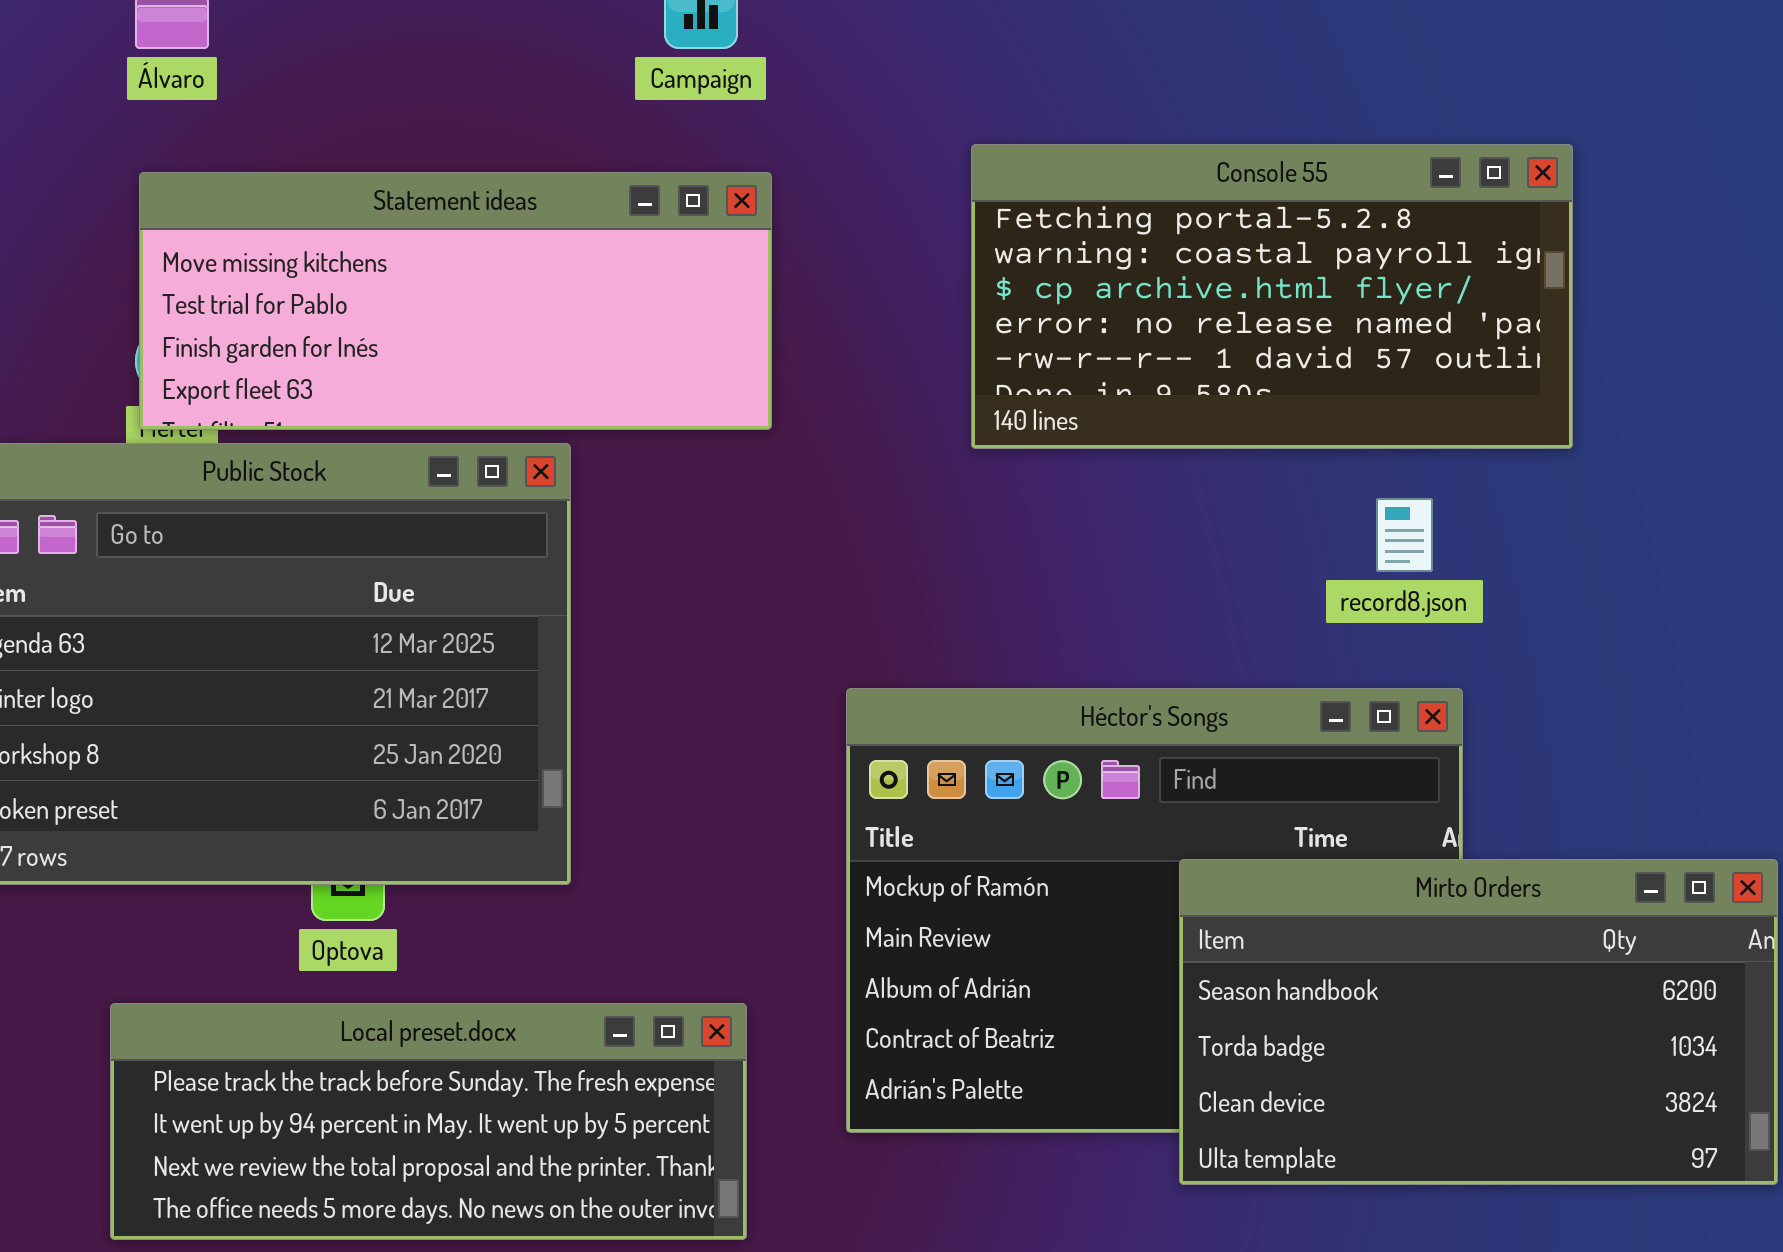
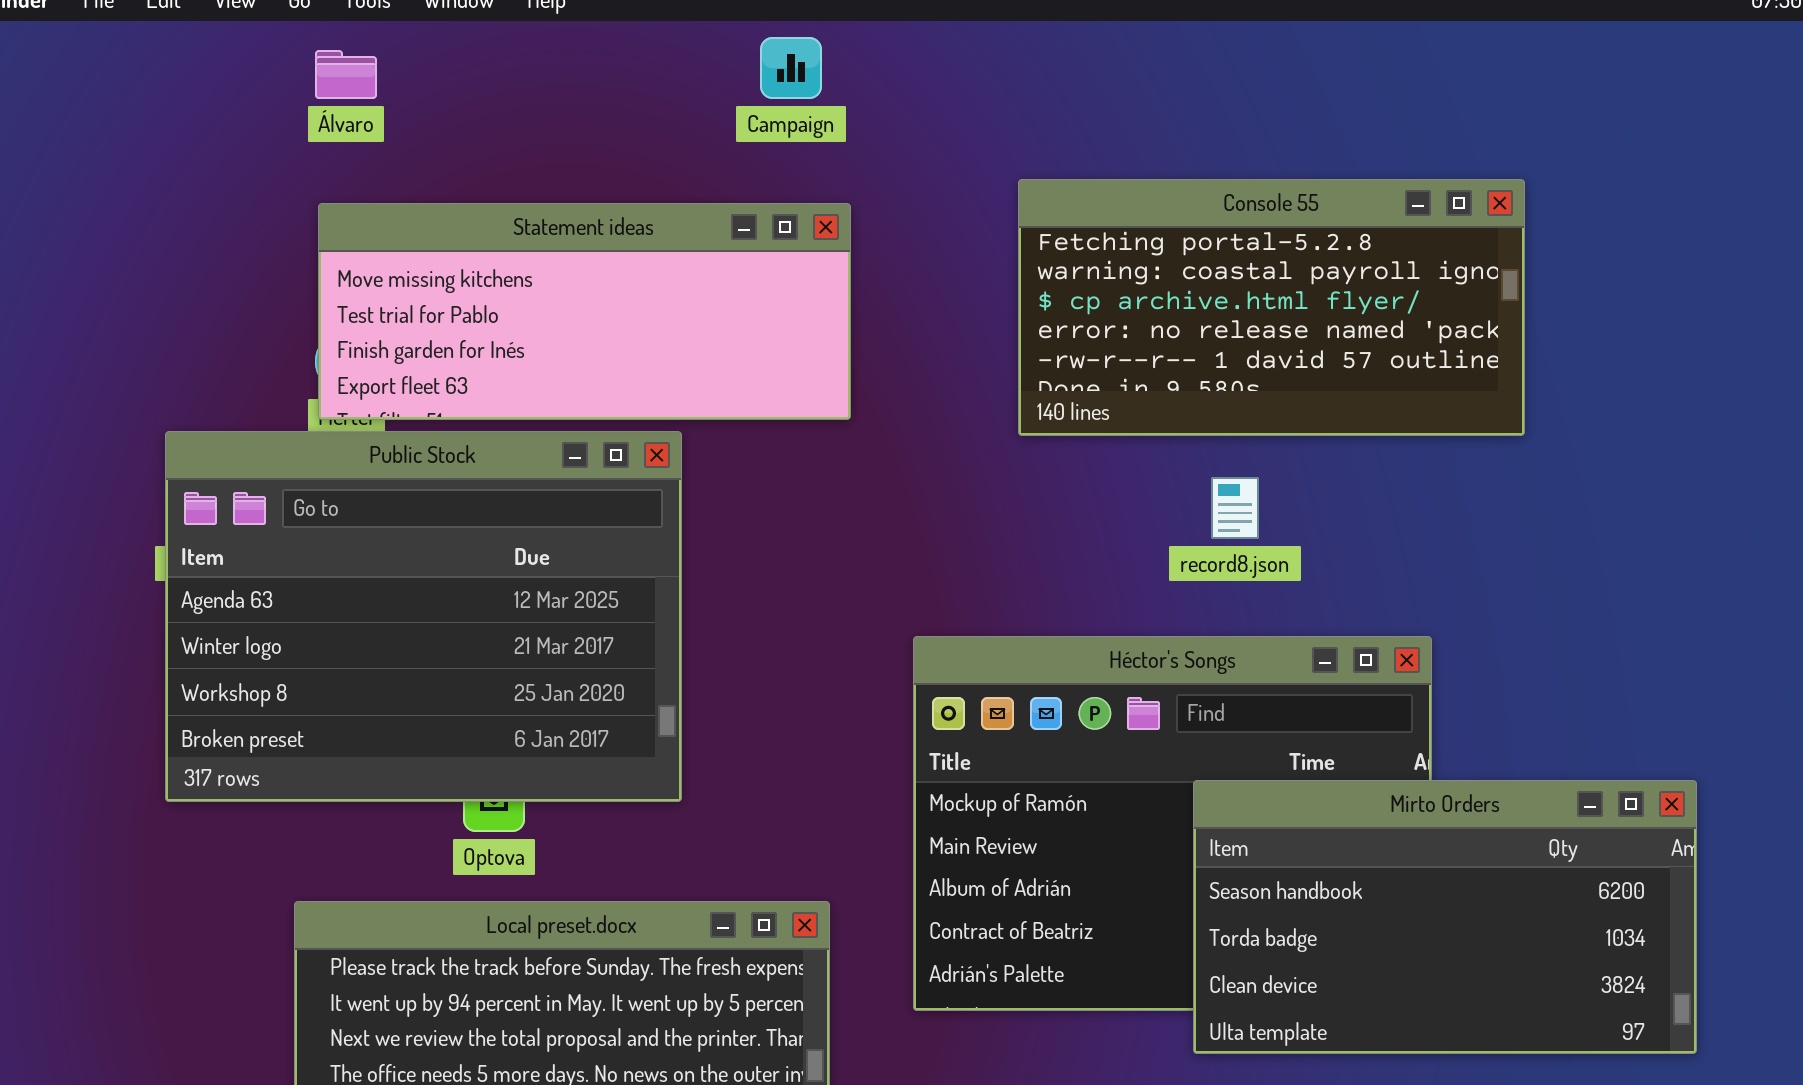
record8.json: [1376,498,1433,572] -> [1211,477,1259,539], moved

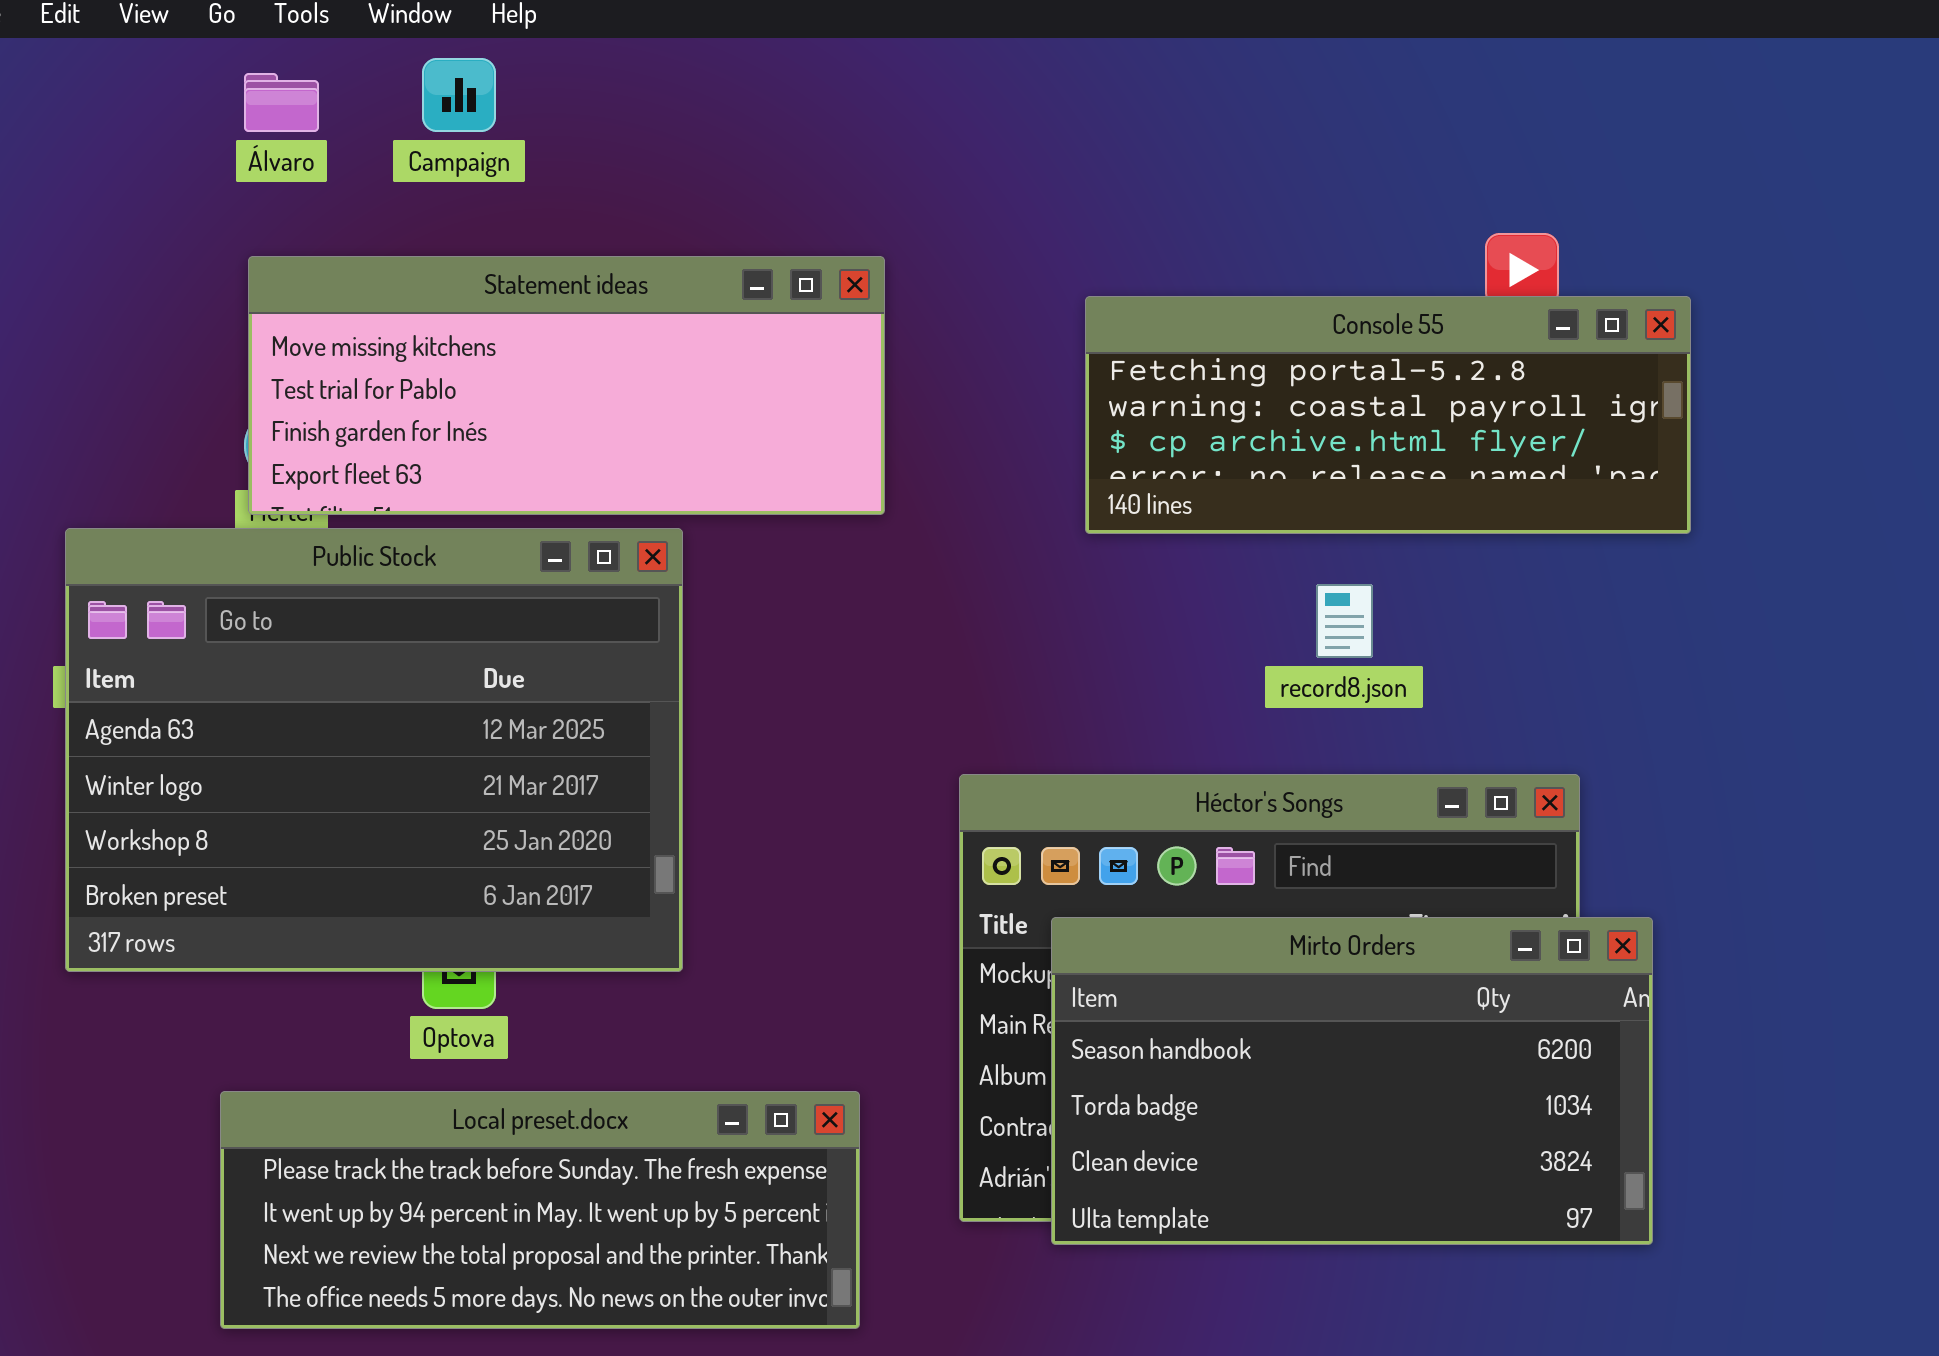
Campaign: [760,37,822,99] -> [422,58,496,132], moved
Console 55: [1018,179,1525,436] -> [1085,296,1691,534], resized
Mirto Orders: [1193,780,1697,1054] -> [1051,917,1653,1245], moved

